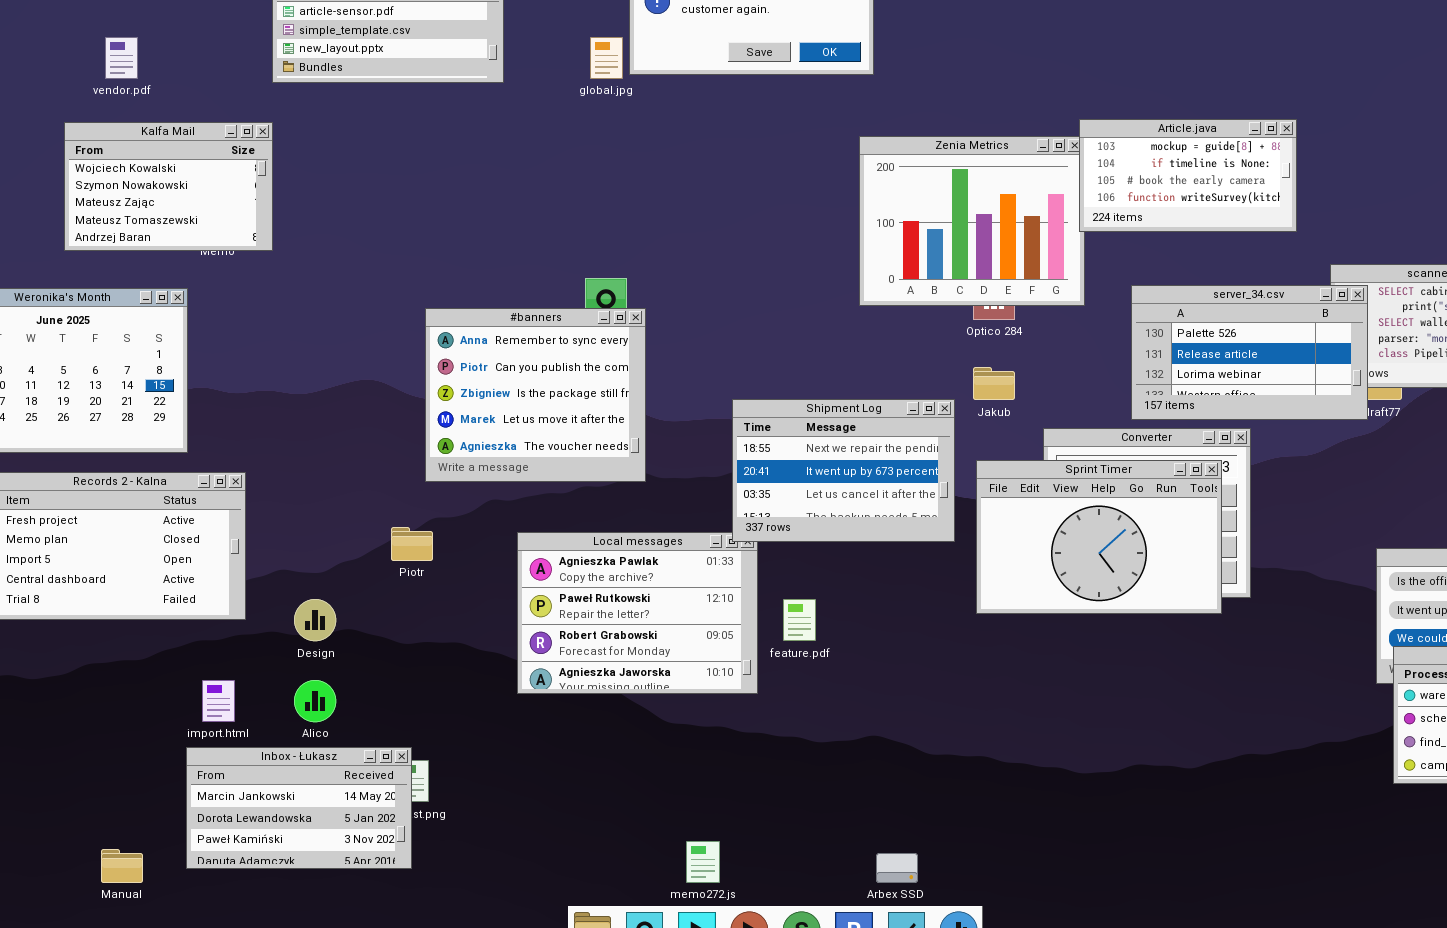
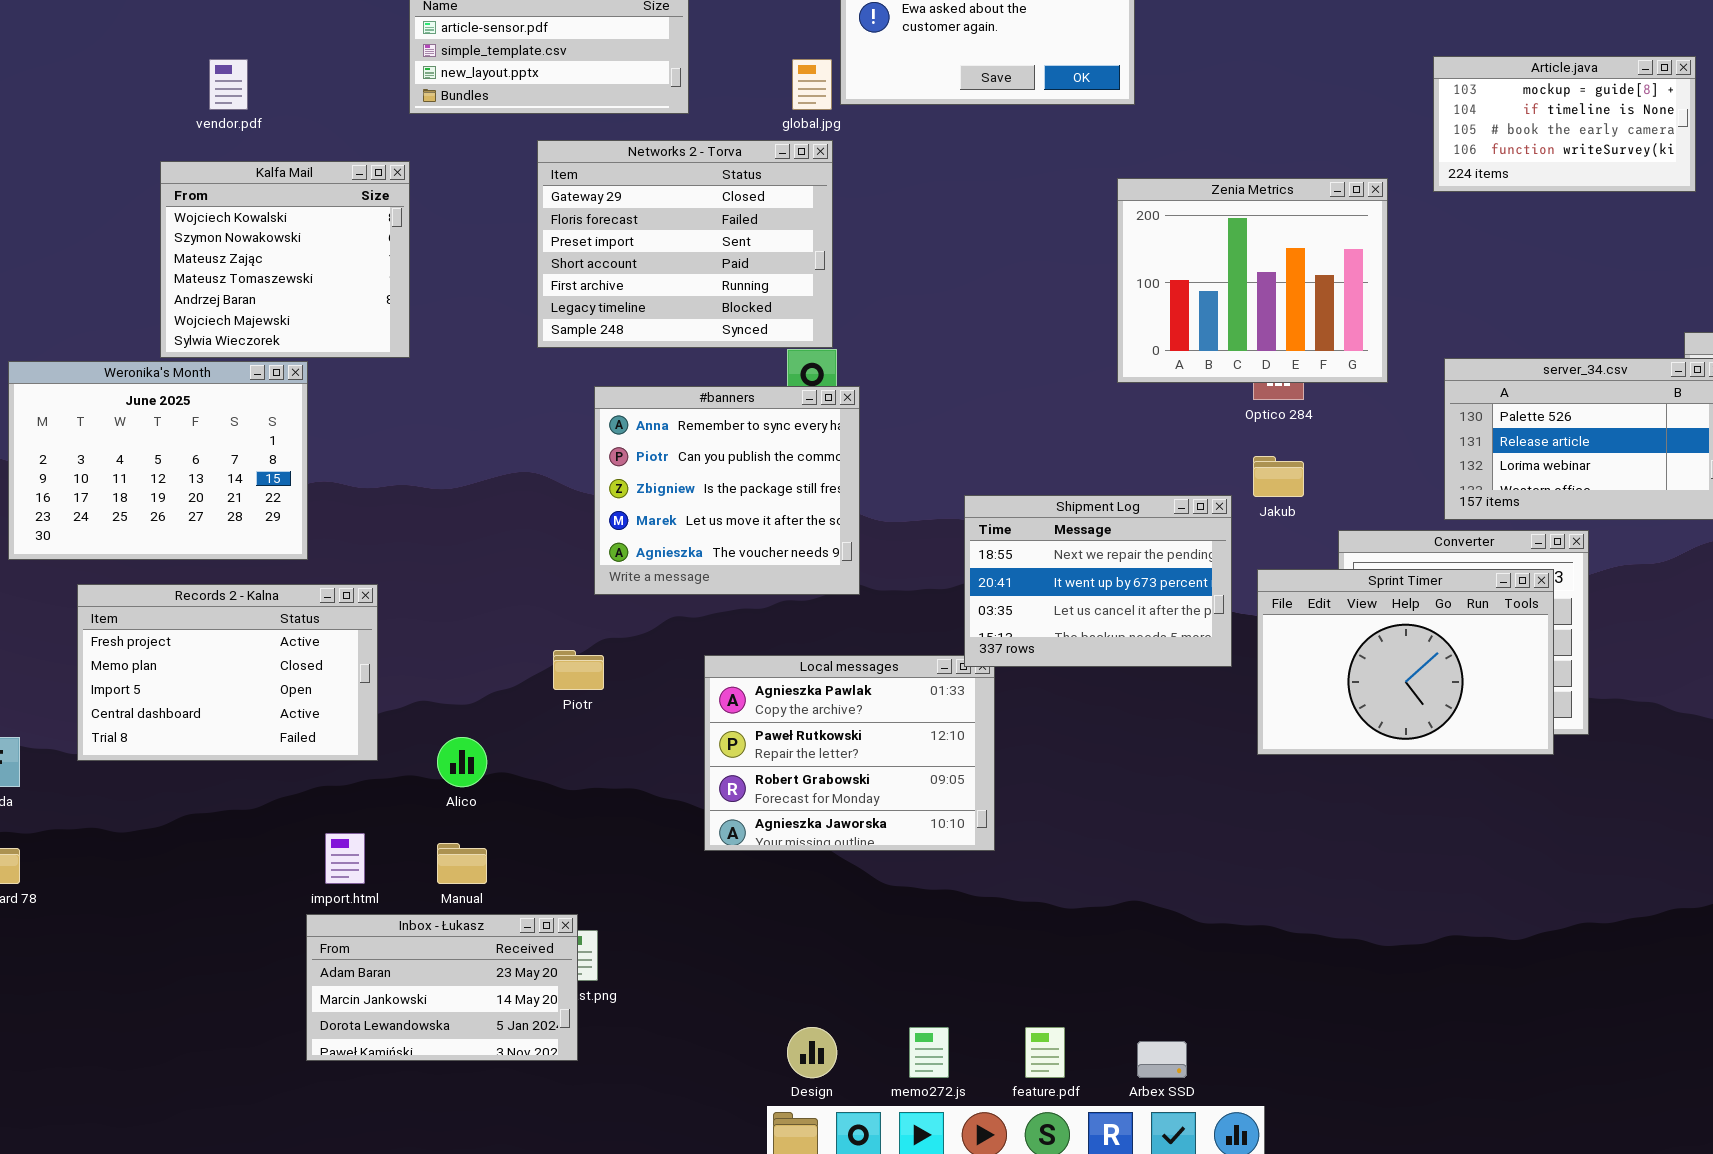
Networks 2 - Torva: none -> [537,140,833,348], opened
Article.java: [1079,119,1297,232] -> [1433,56,1696,192], moved
Kalfa Mail: [64,122,273,251] -> [160,161,410,358], resized
Design: [294,599,336,641] -> [787,1027,837,1078], moved
feature.pdf: [783,599,816,641] -> [1025,1027,1065,1078], moved
Alico: [294,680,336,722] -> [437,737,487,787], moved
Inbox - Łukasz: [186,747,412,869] -> [306,914,578,1061], scrolled up 1 row
Manual: [101,849,143,883] -> [437,843,487,884], moved

